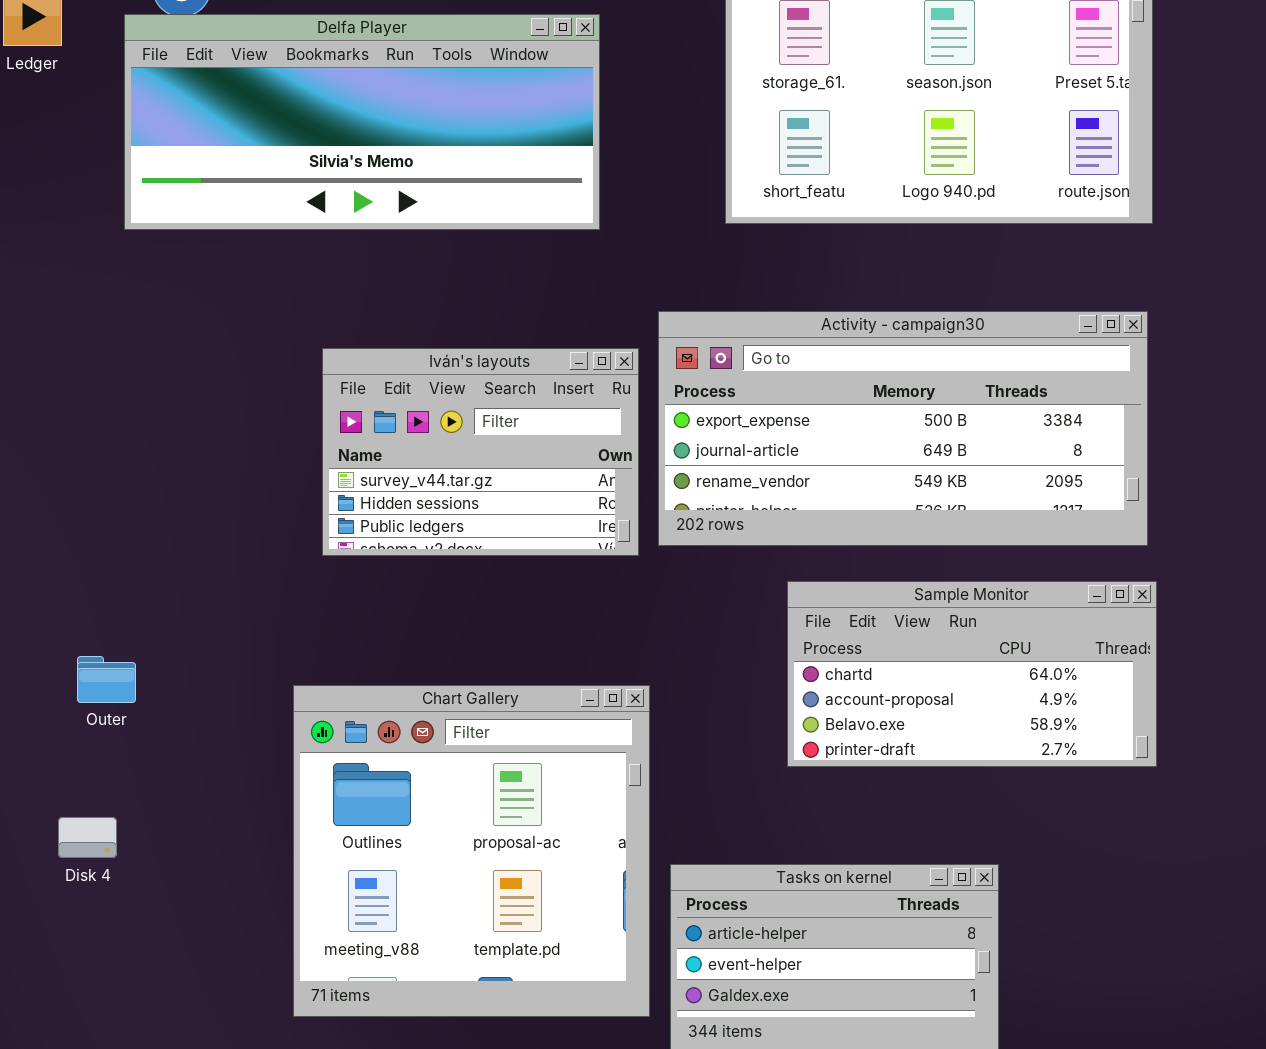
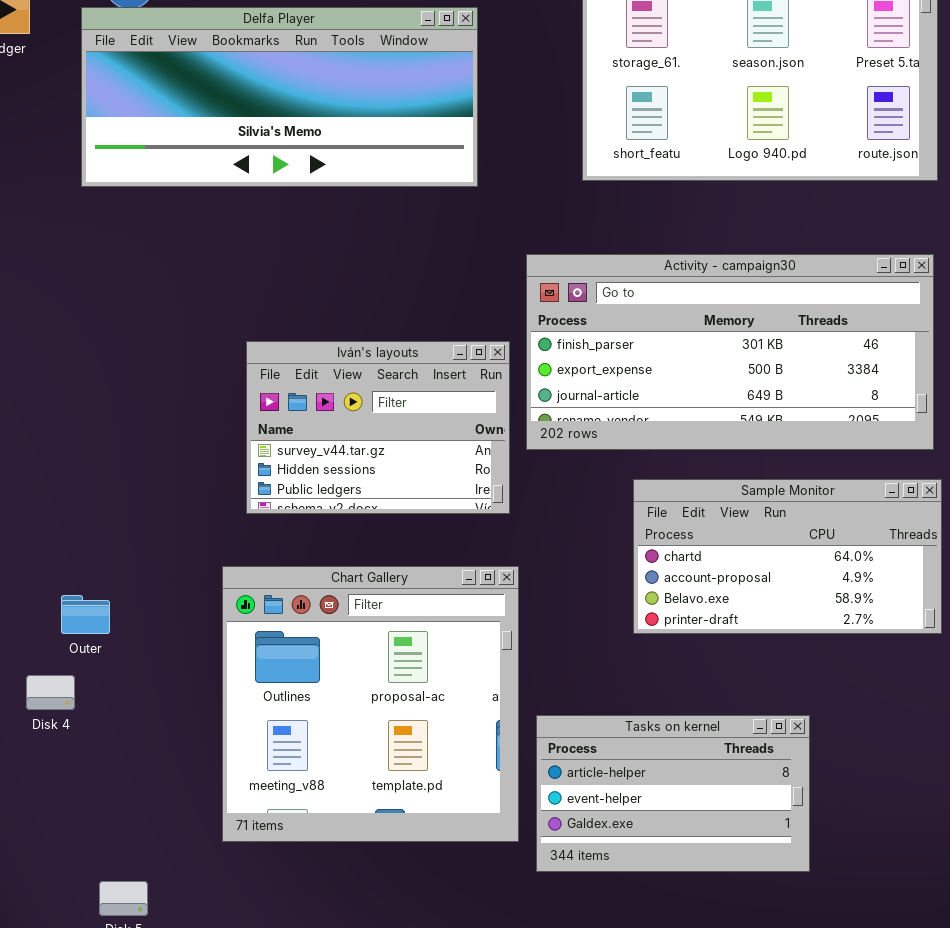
Activity - campaign30: [658,311,1148,546] -> [526,254,934,450], scrolled up 1 row
Iván's layouts: [322,348,639,556] -> [246,341,510,514], moved
Outer: [77,656,136,703] -> [61,595,110,634], moved

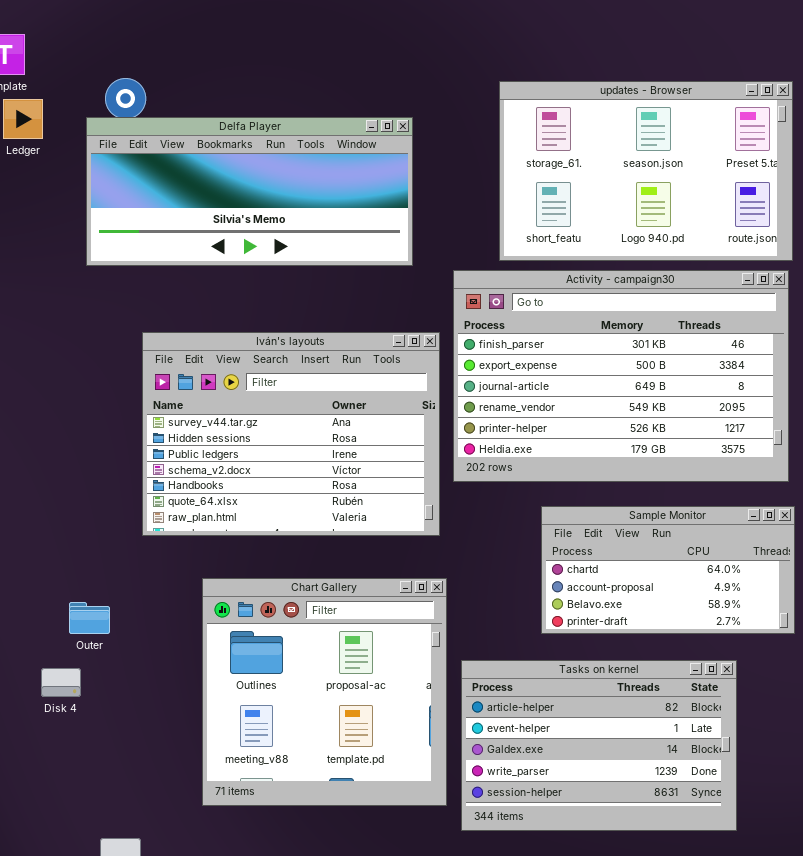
Activity - campaign30: [526,254,934,450] -> [453,270,789,482], resized
Iván's layouts: [246,341,510,514] -> [142,332,440,536], resized
Tasks on kernel: [536,715,810,872] -> [461,660,737,831], resized

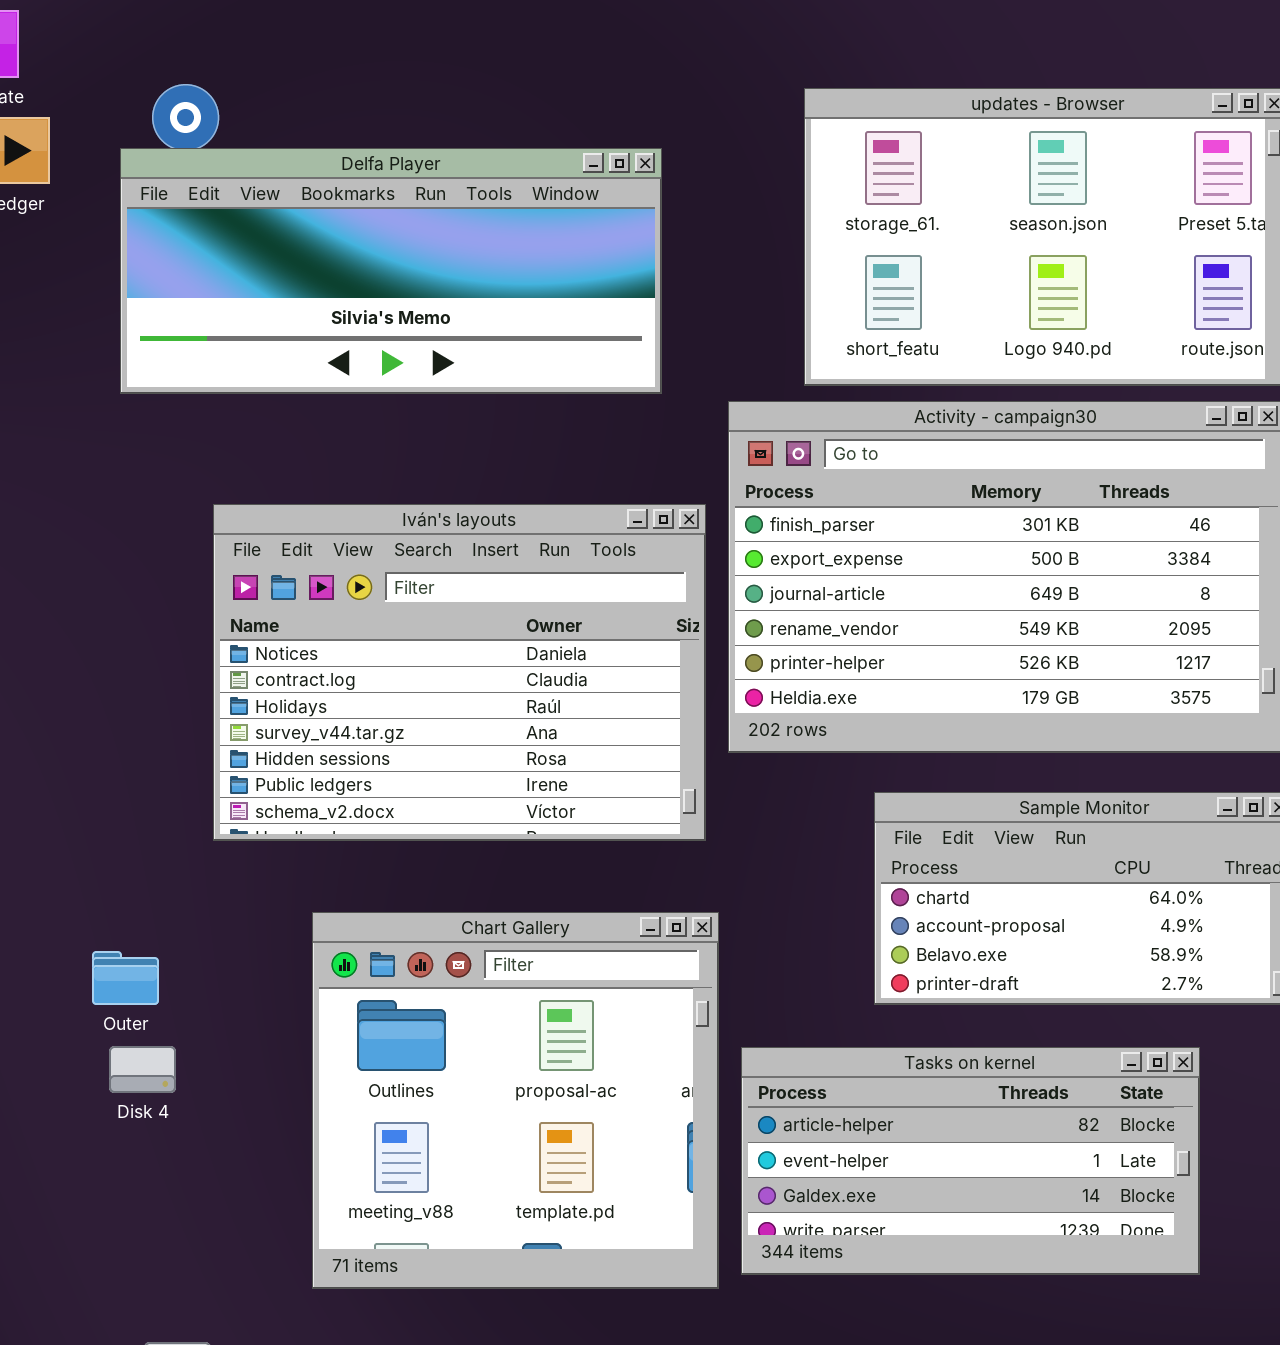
Iván's layouts: [142,332,440,536] -> [213,504,706,841], scrolled up 3 rows
Tasks on kernel: [461,660,737,831] -> [741,1047,1200,1275], resized
Disk 4: [41,668,81,697] -> [109,1046,176,1093], moved

